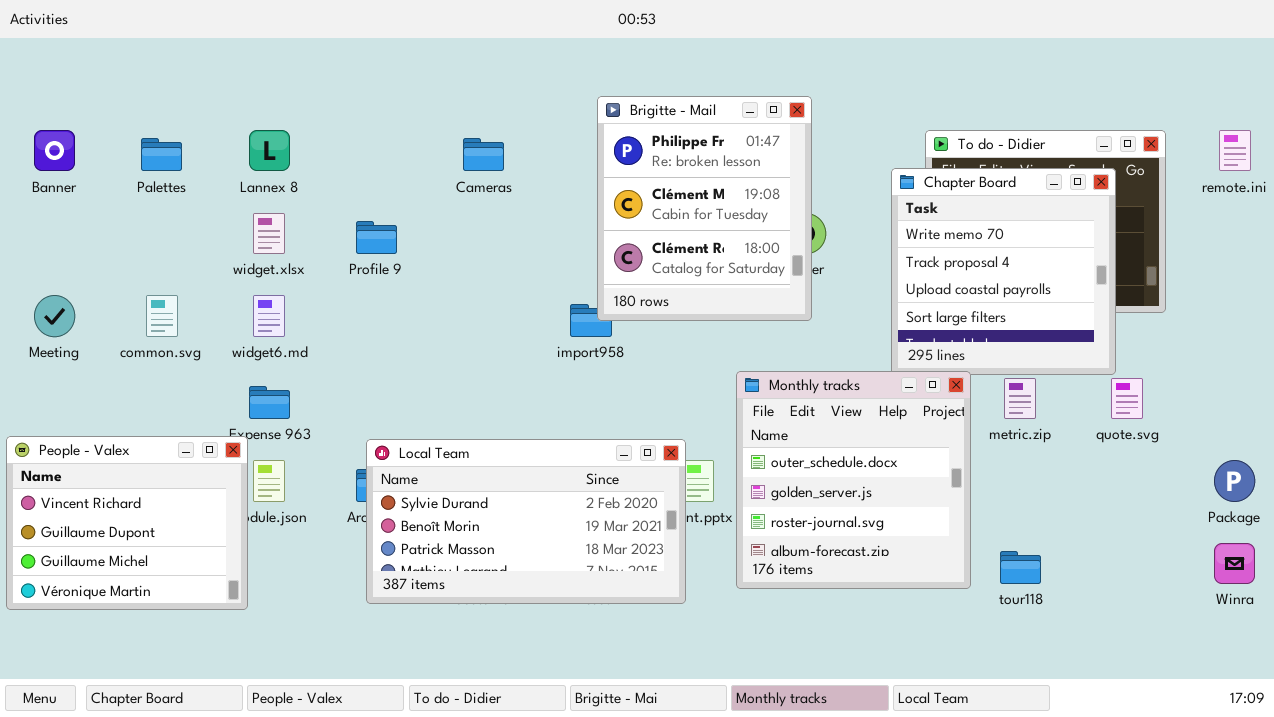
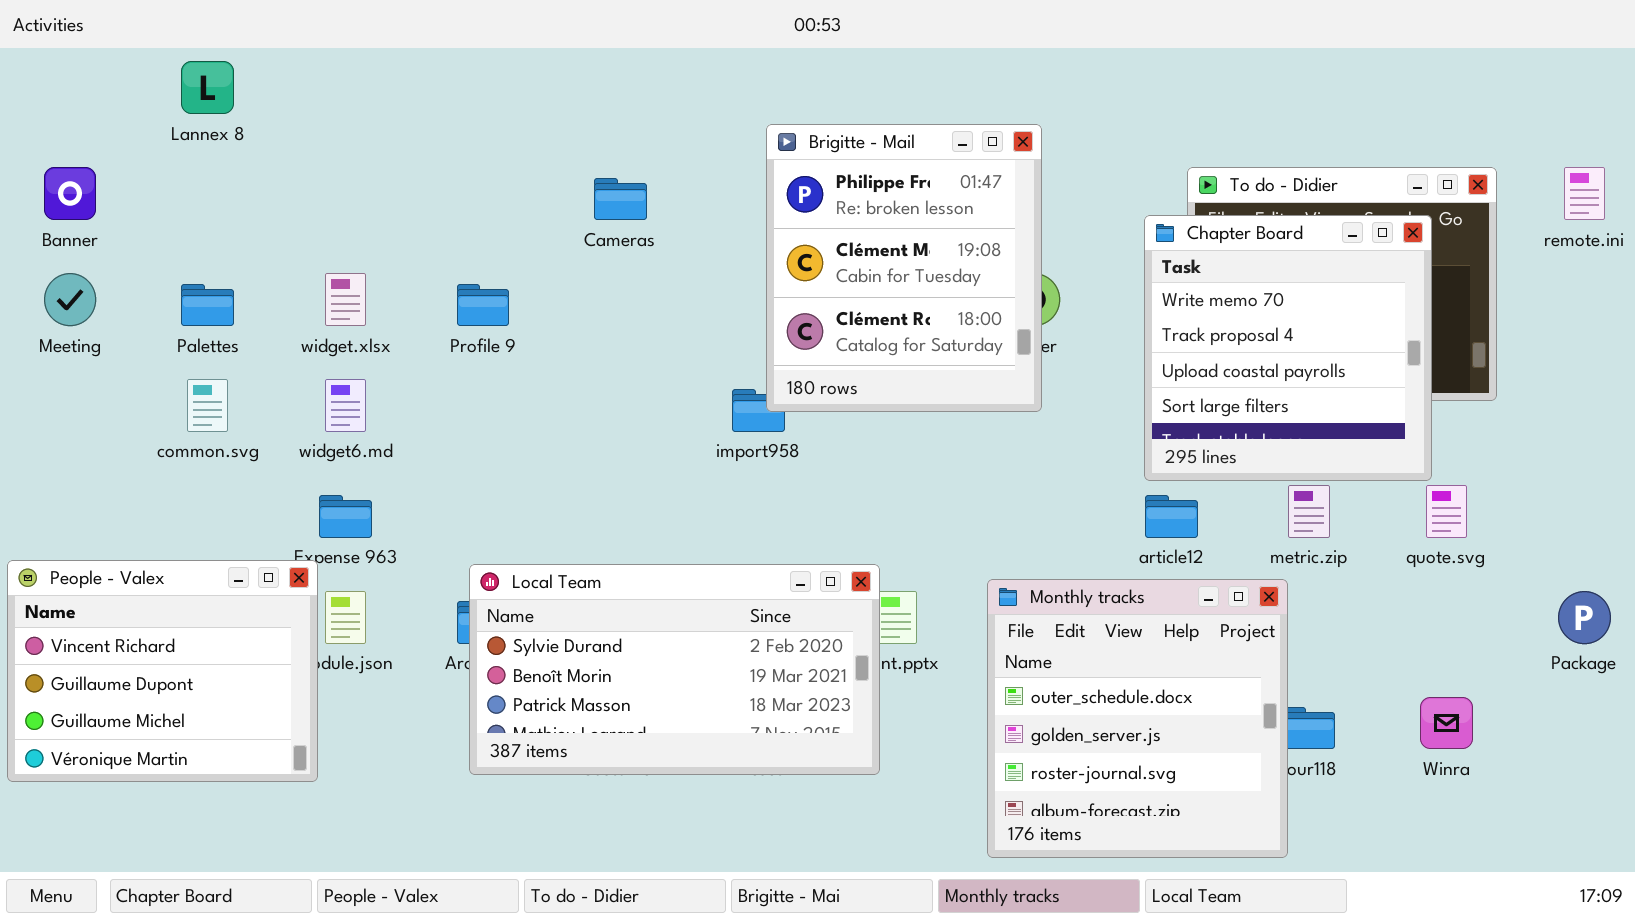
Lannex 8: [249,130,290,171] -> [181,61,234,114], moved
Palettes: [141,138,182,171] -> [181,284,234,326], moved
Meeting: [34,295,75,337] -> [44,273,96,326], moved
Monthly tracks: [736,371,971,589] -> [987,579,1288,858], moved
Winra: [1214,543,1255,584] -> [1420,697,1473,749], moved

